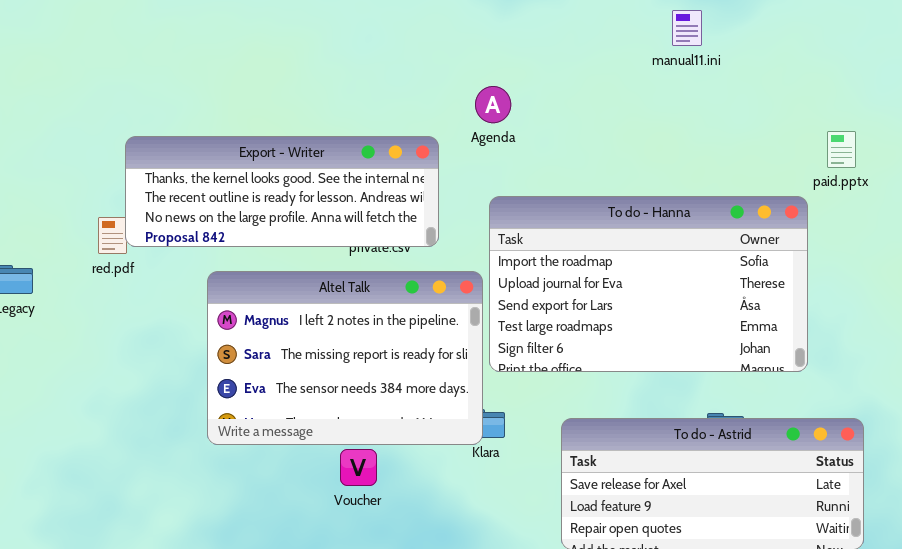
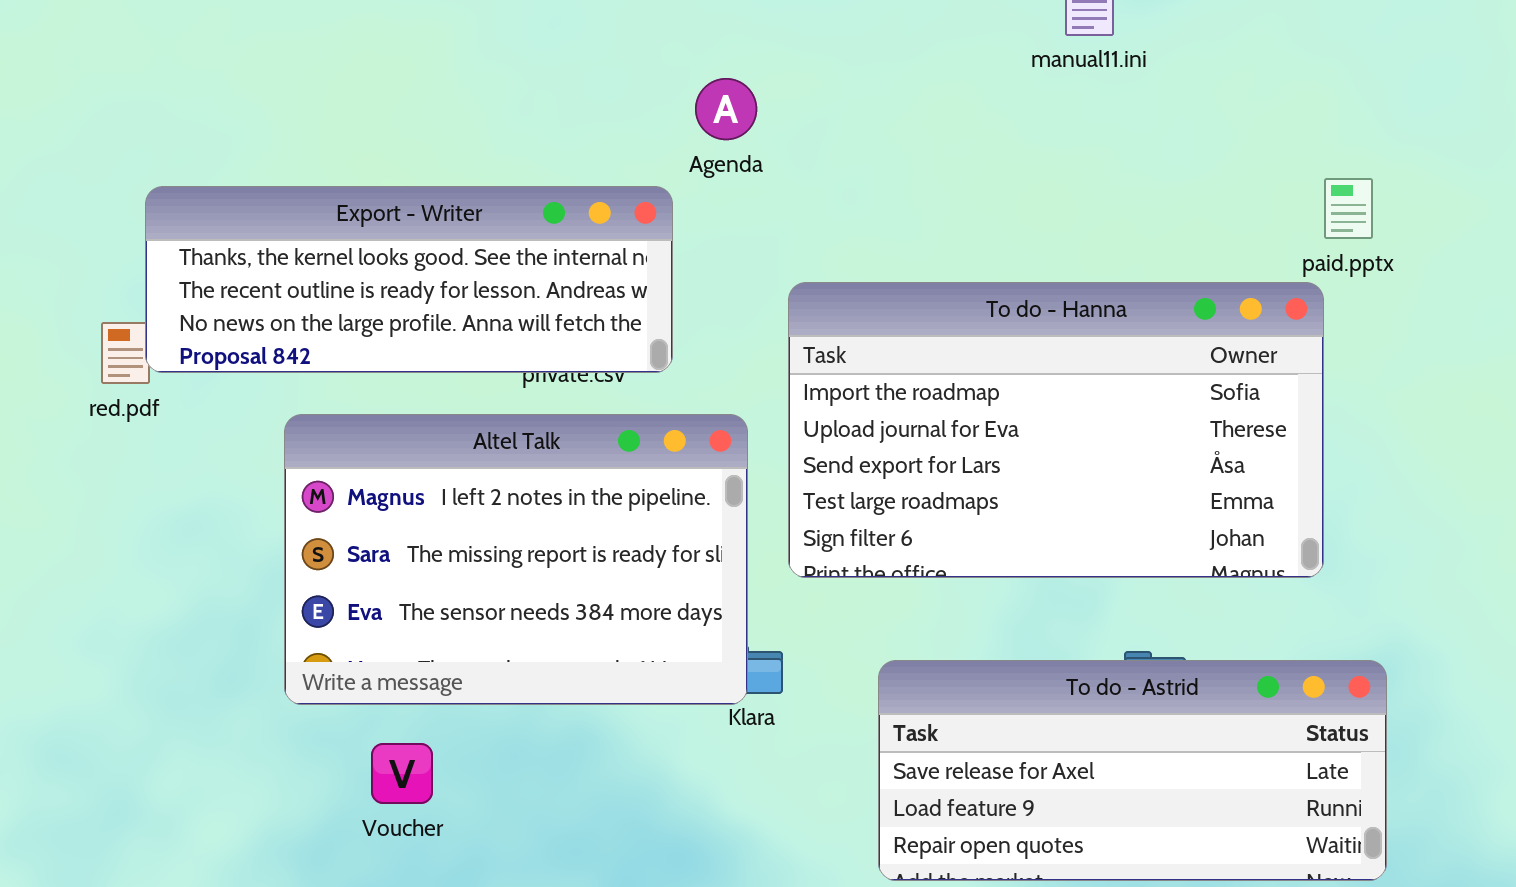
Agenda: [475,86,511,123] -> [695,78,757,140], moved
To do - Hanna: [489,196,808,372] -> [788,282,1324,578], moved
Voucher: [340,449,377,486] -> [371,743,433,804], moved

